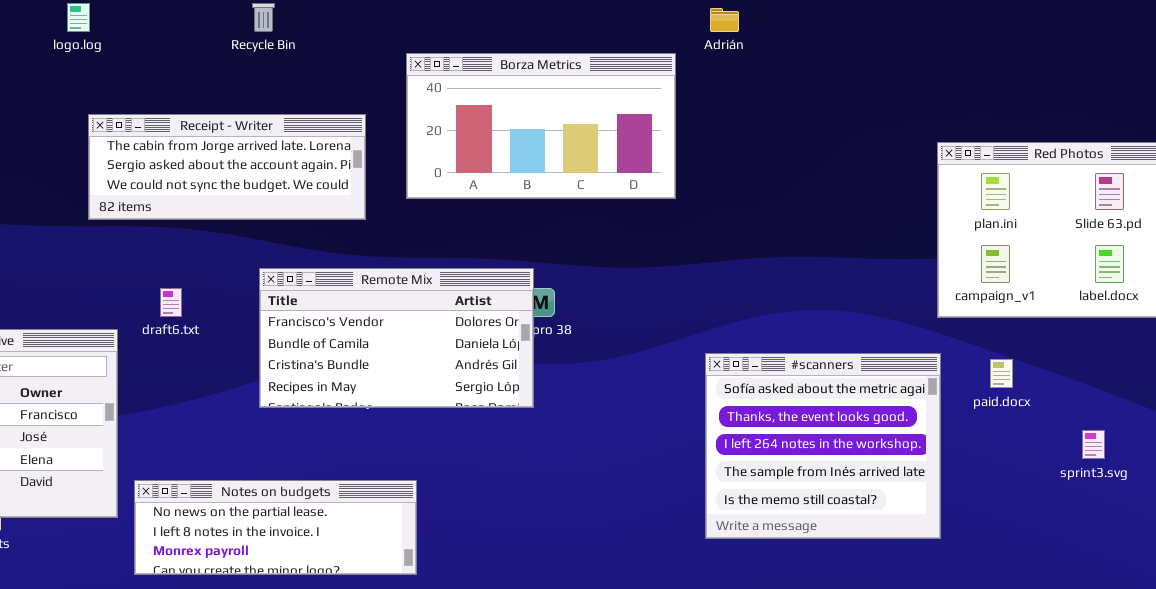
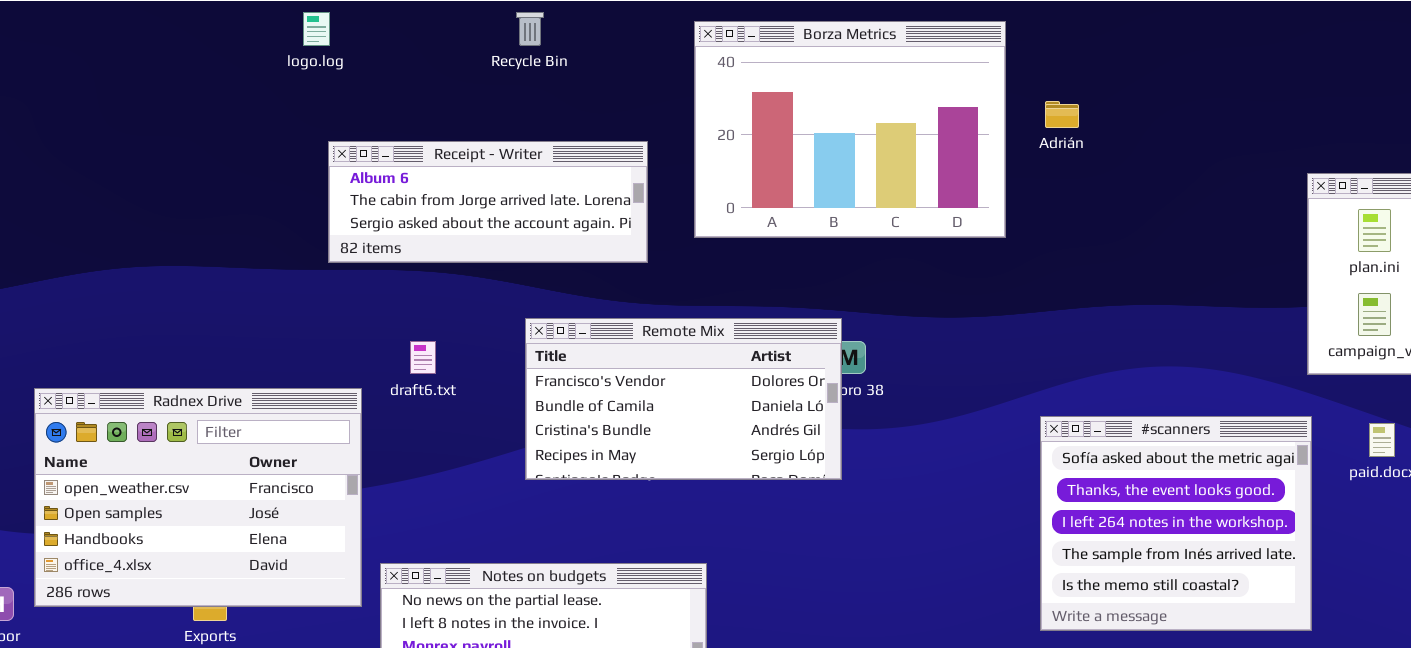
Adrián: [710,8,739,32] -> [1045,101,1079,128], moved
Borza Metrics: [406,53,676,199] -> [694,21,1006,238], resized
Receipt - Writer: [88,114,366,220] -> [328,141,648,263], scrolled up 1 row

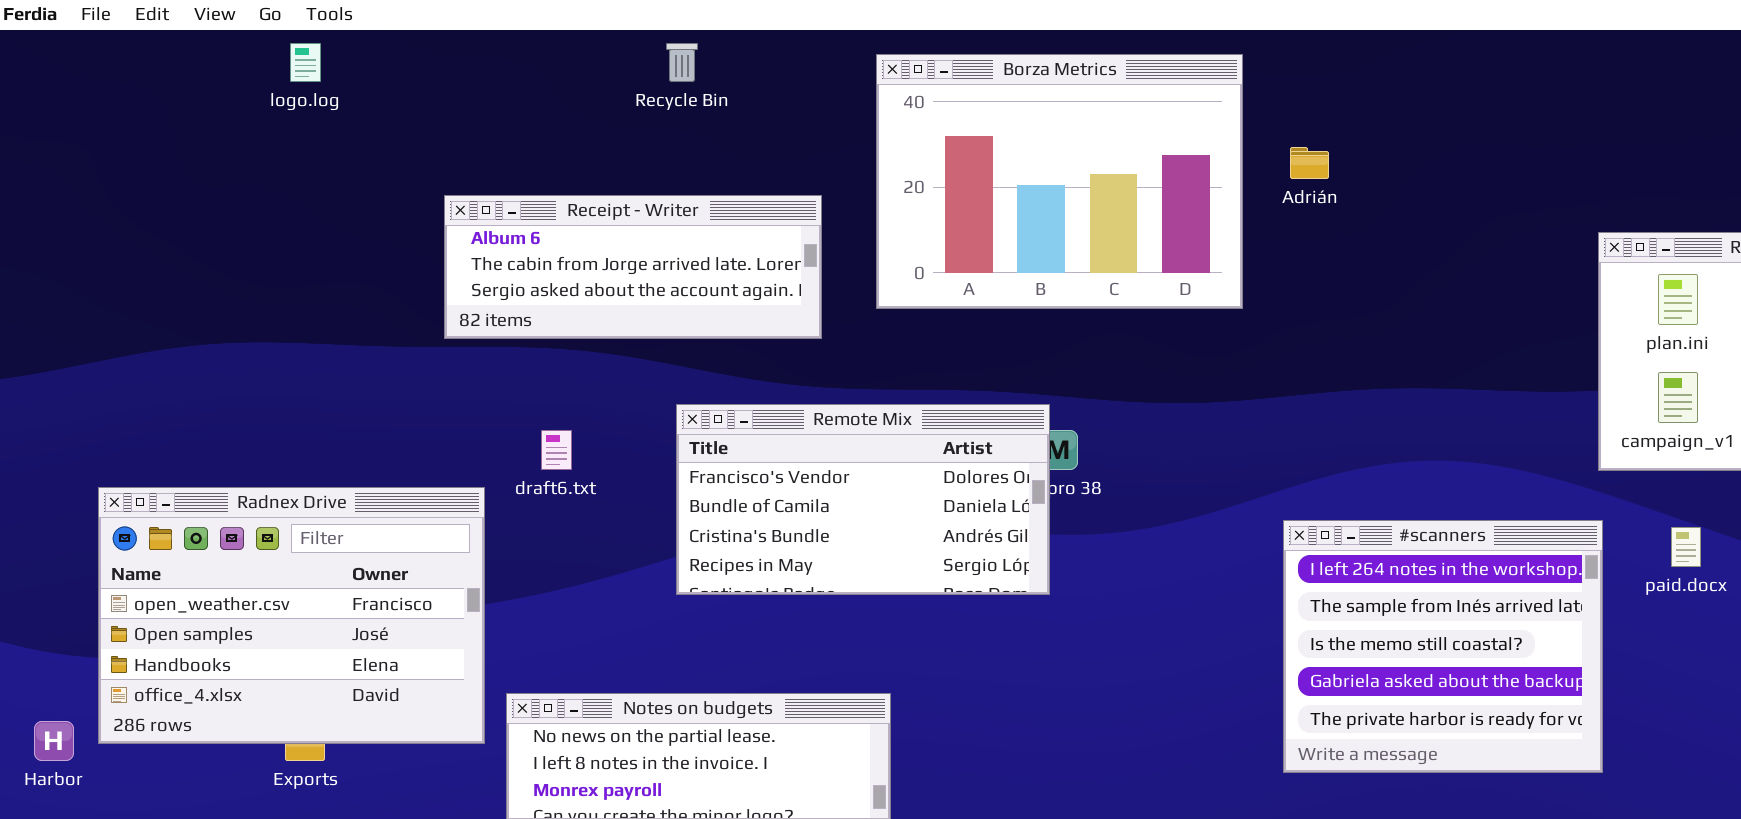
logo.log: [303,12,330,46] -> [290,43,321,82], moved
#scanners: [1040,416,1312,631] -> [1283,520,1603,773], scrolled down 2 rows

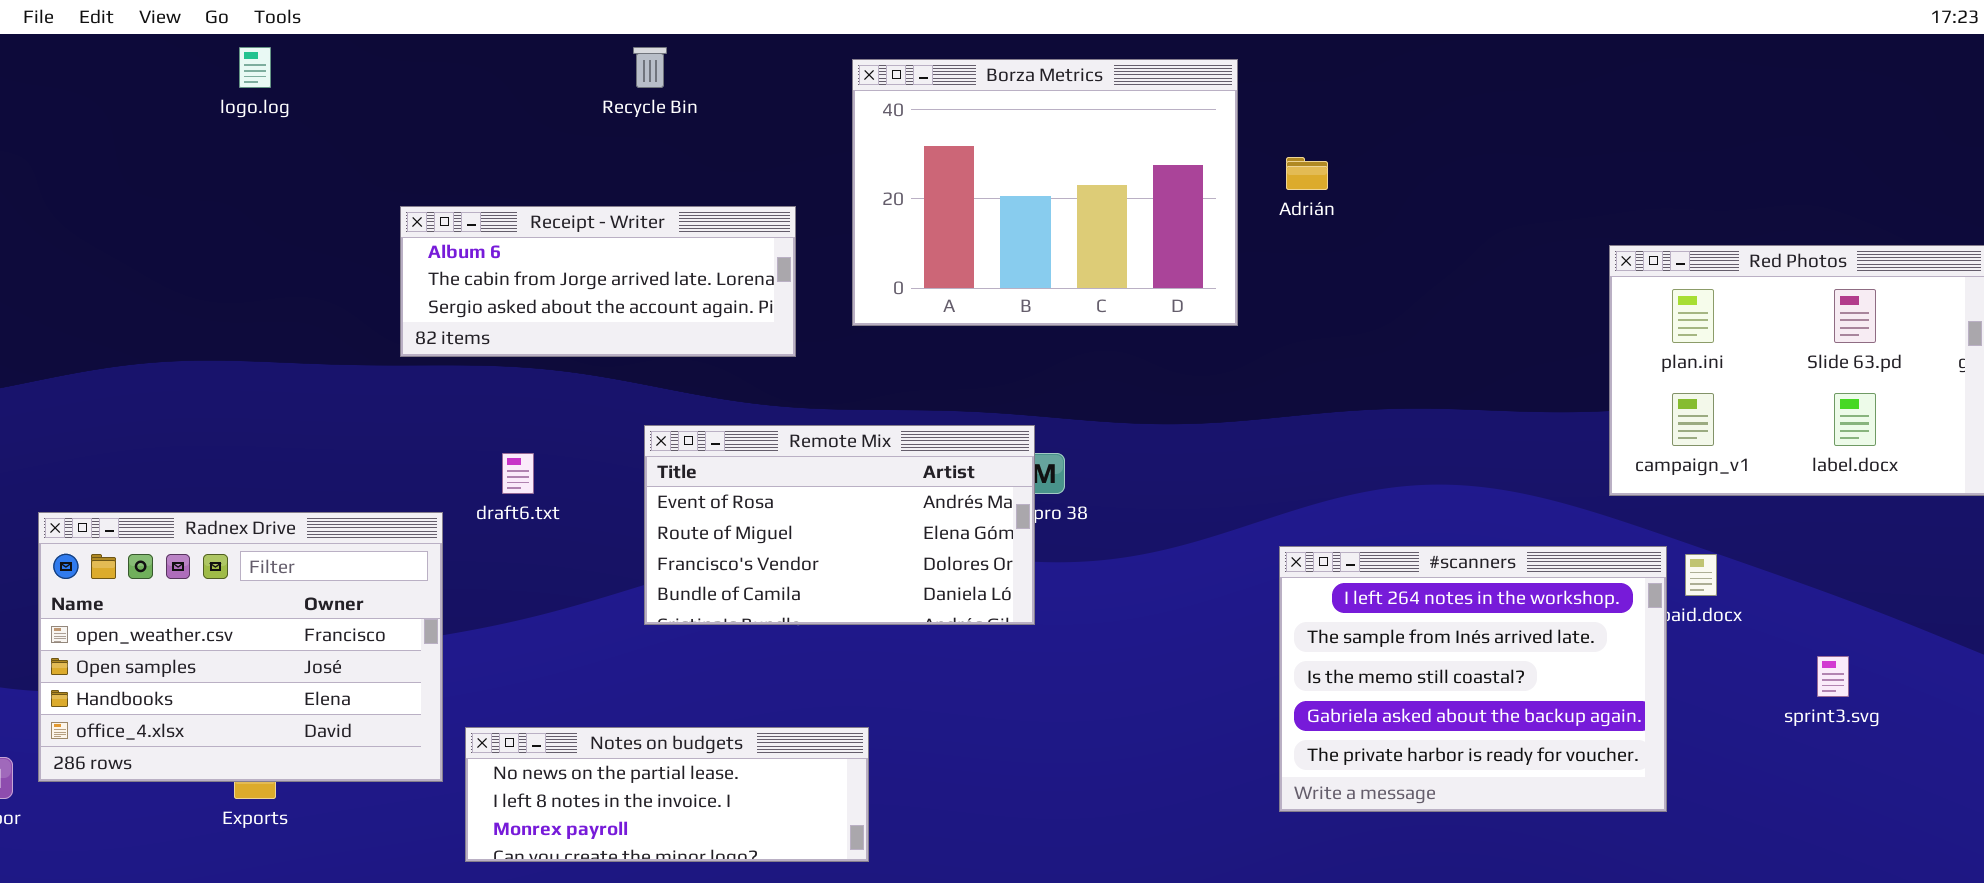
Remote Mix: [676,404,1050,595] -> [644,425,1035,625], scrolled up 2 rows
#scanners: [1283,520,1603,773] -> [1279,546,1667,812], resized

